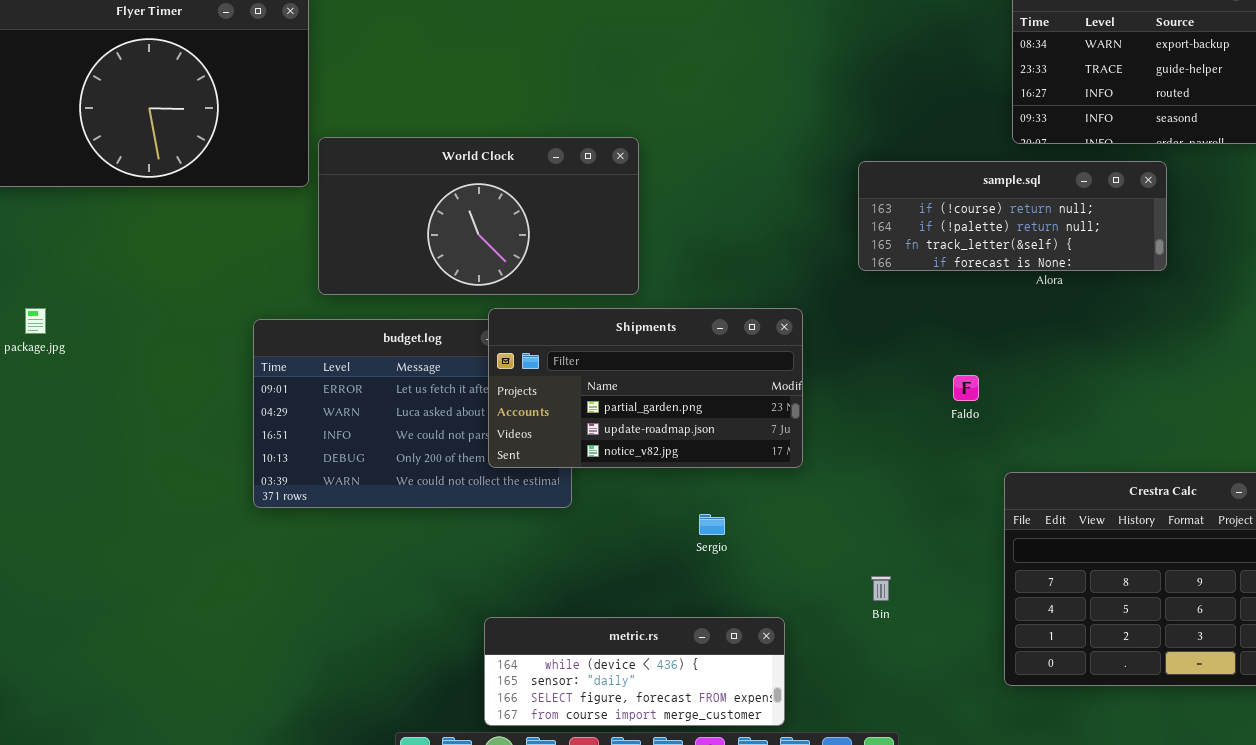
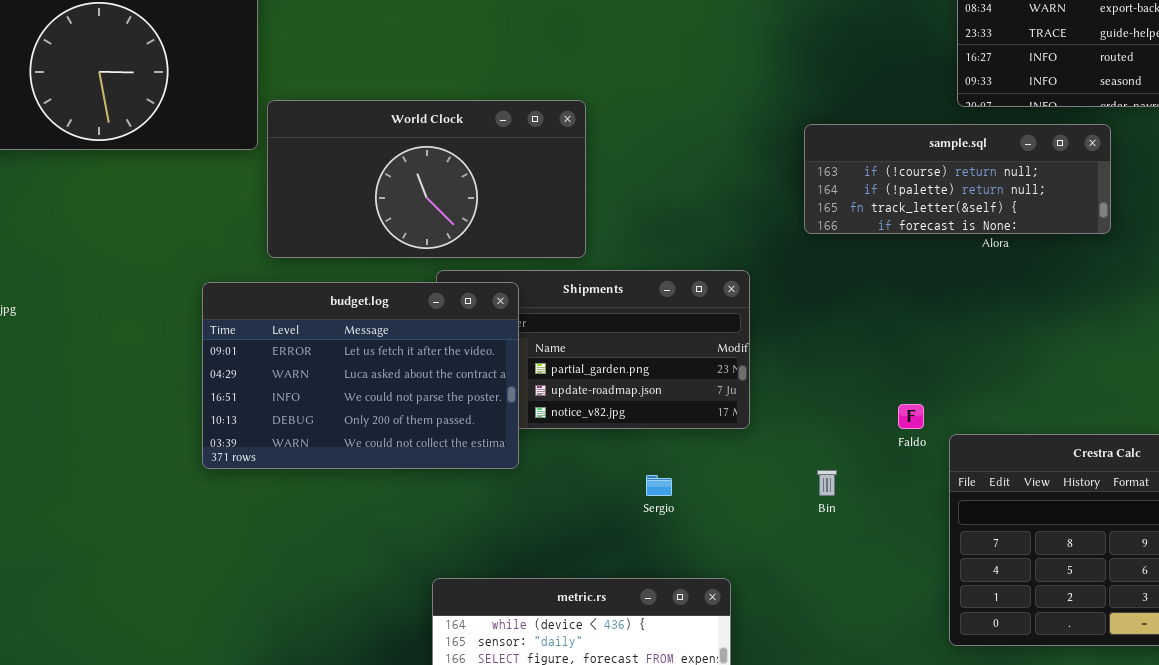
budget.log: [253,319,572,508] -> [202,282,519,469], raised
Faldo: [953,375,979,401] -> [898,404,924,429], moved
Bin: [871,576,891,601] -> [817,470,837,496], moved

